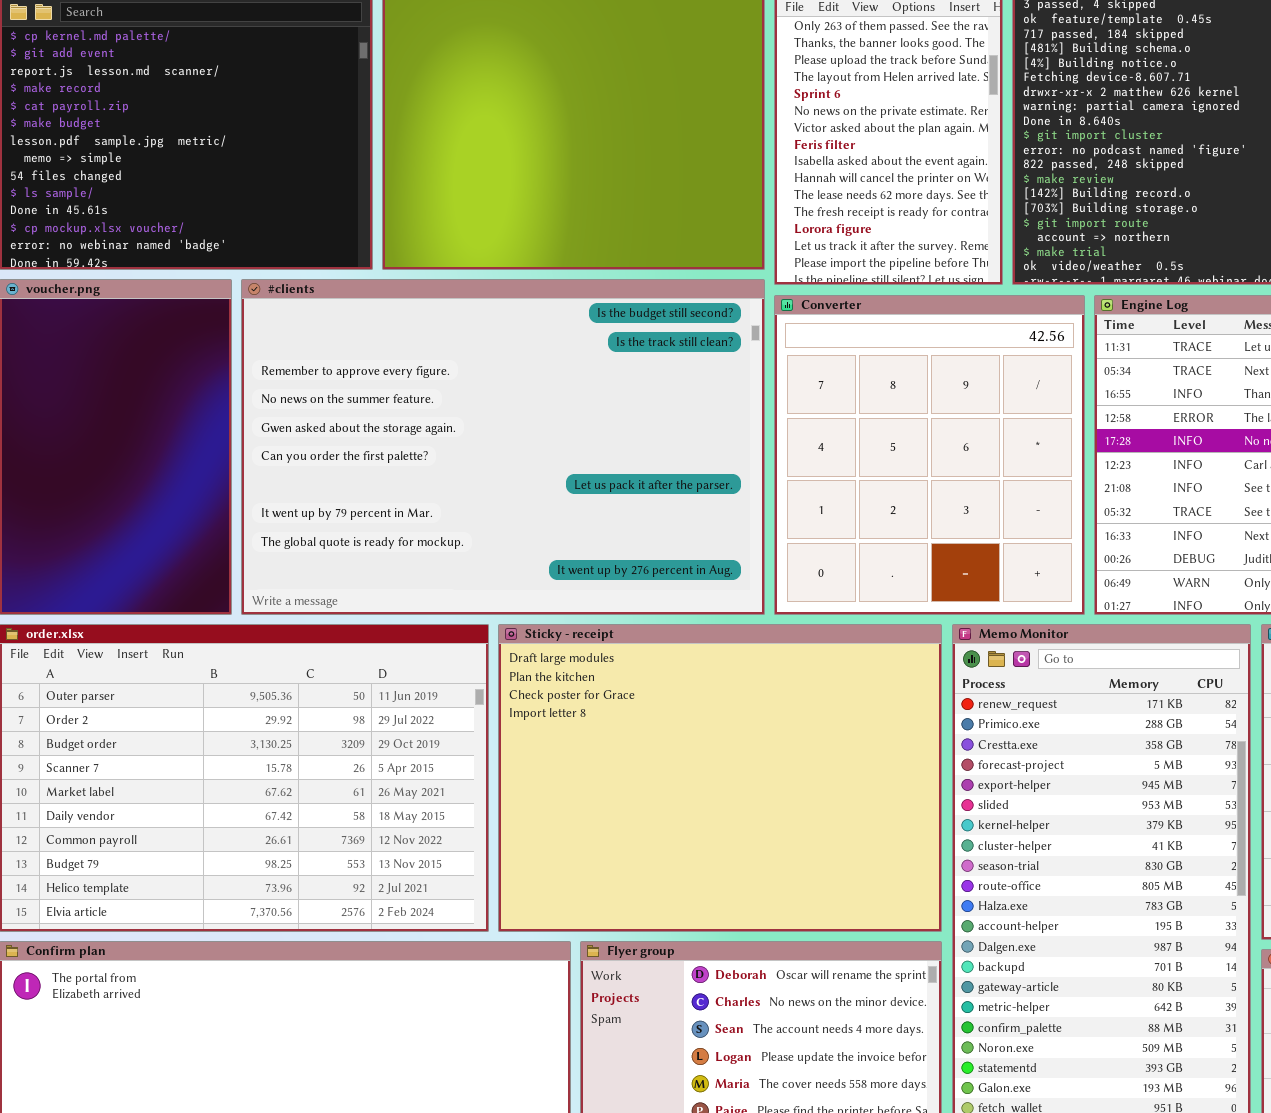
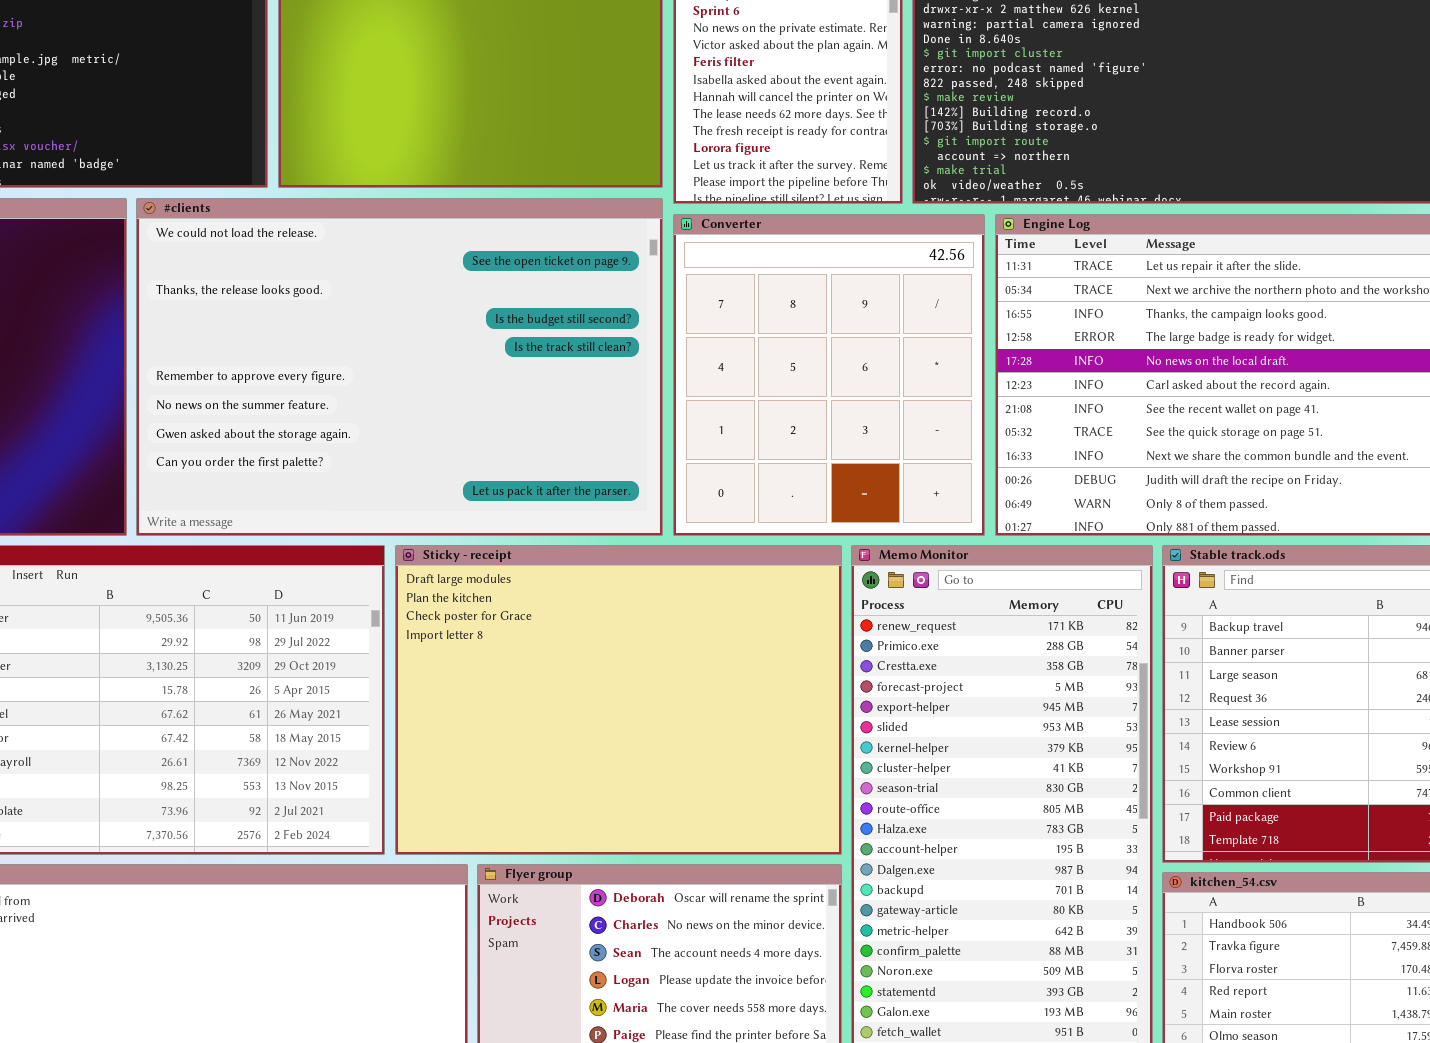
#clients: [241,279,765,615] -> [136,198,663,536], scrolled up 3 rows

